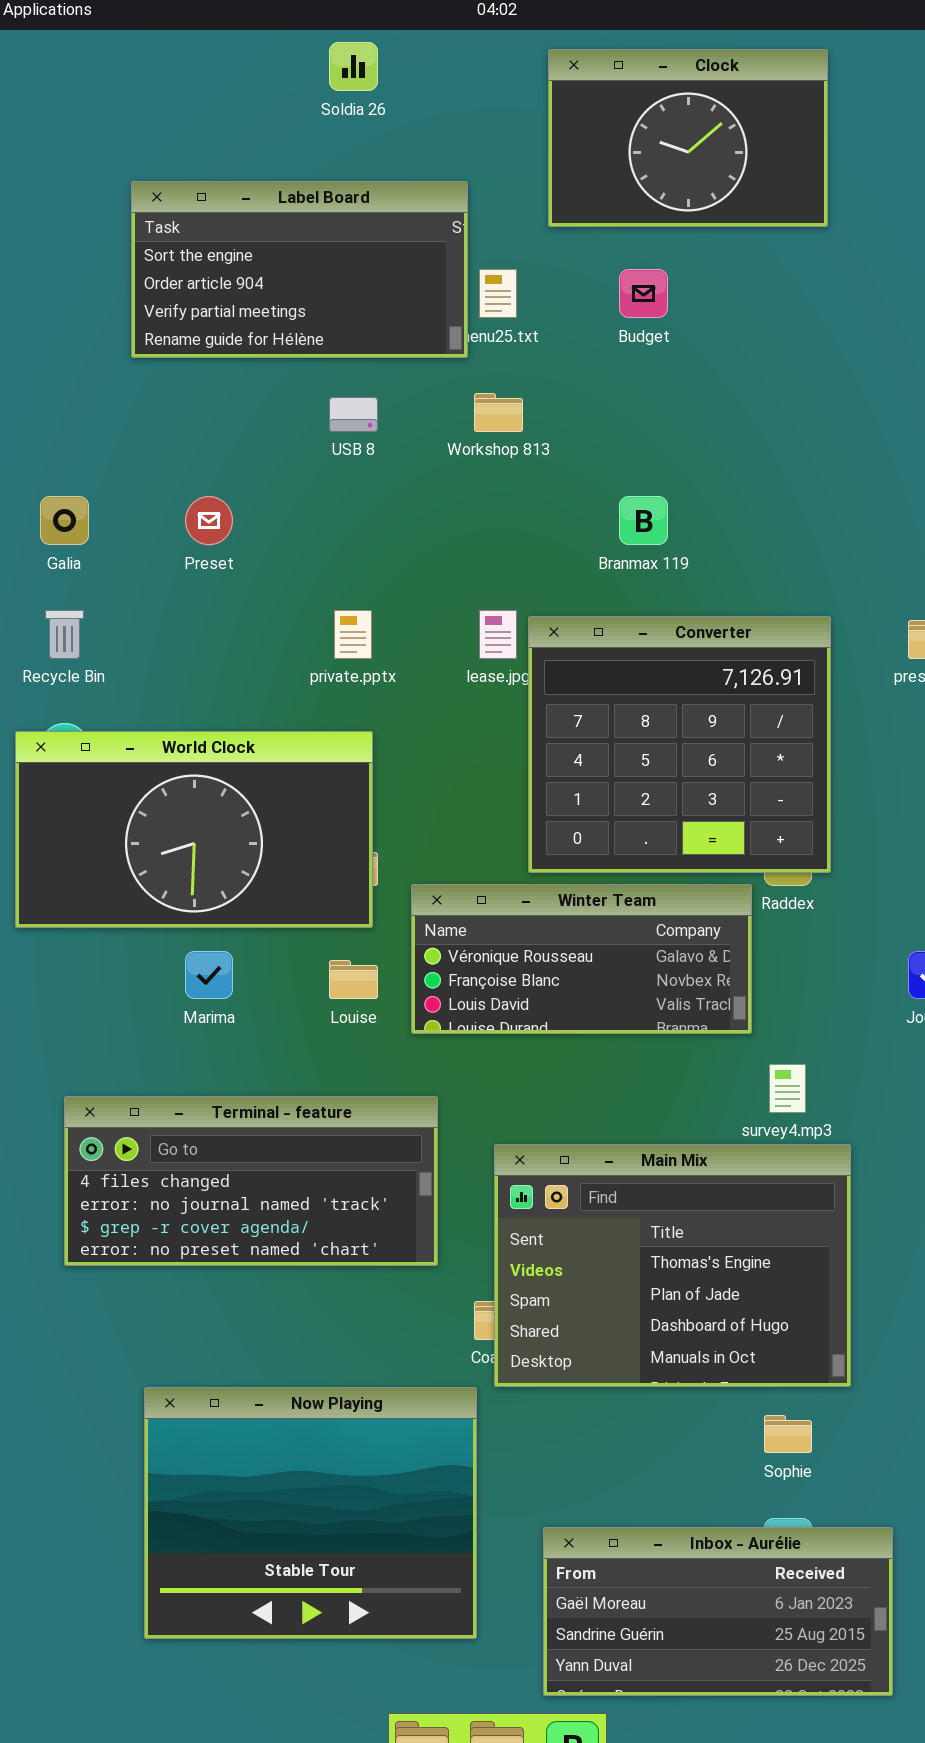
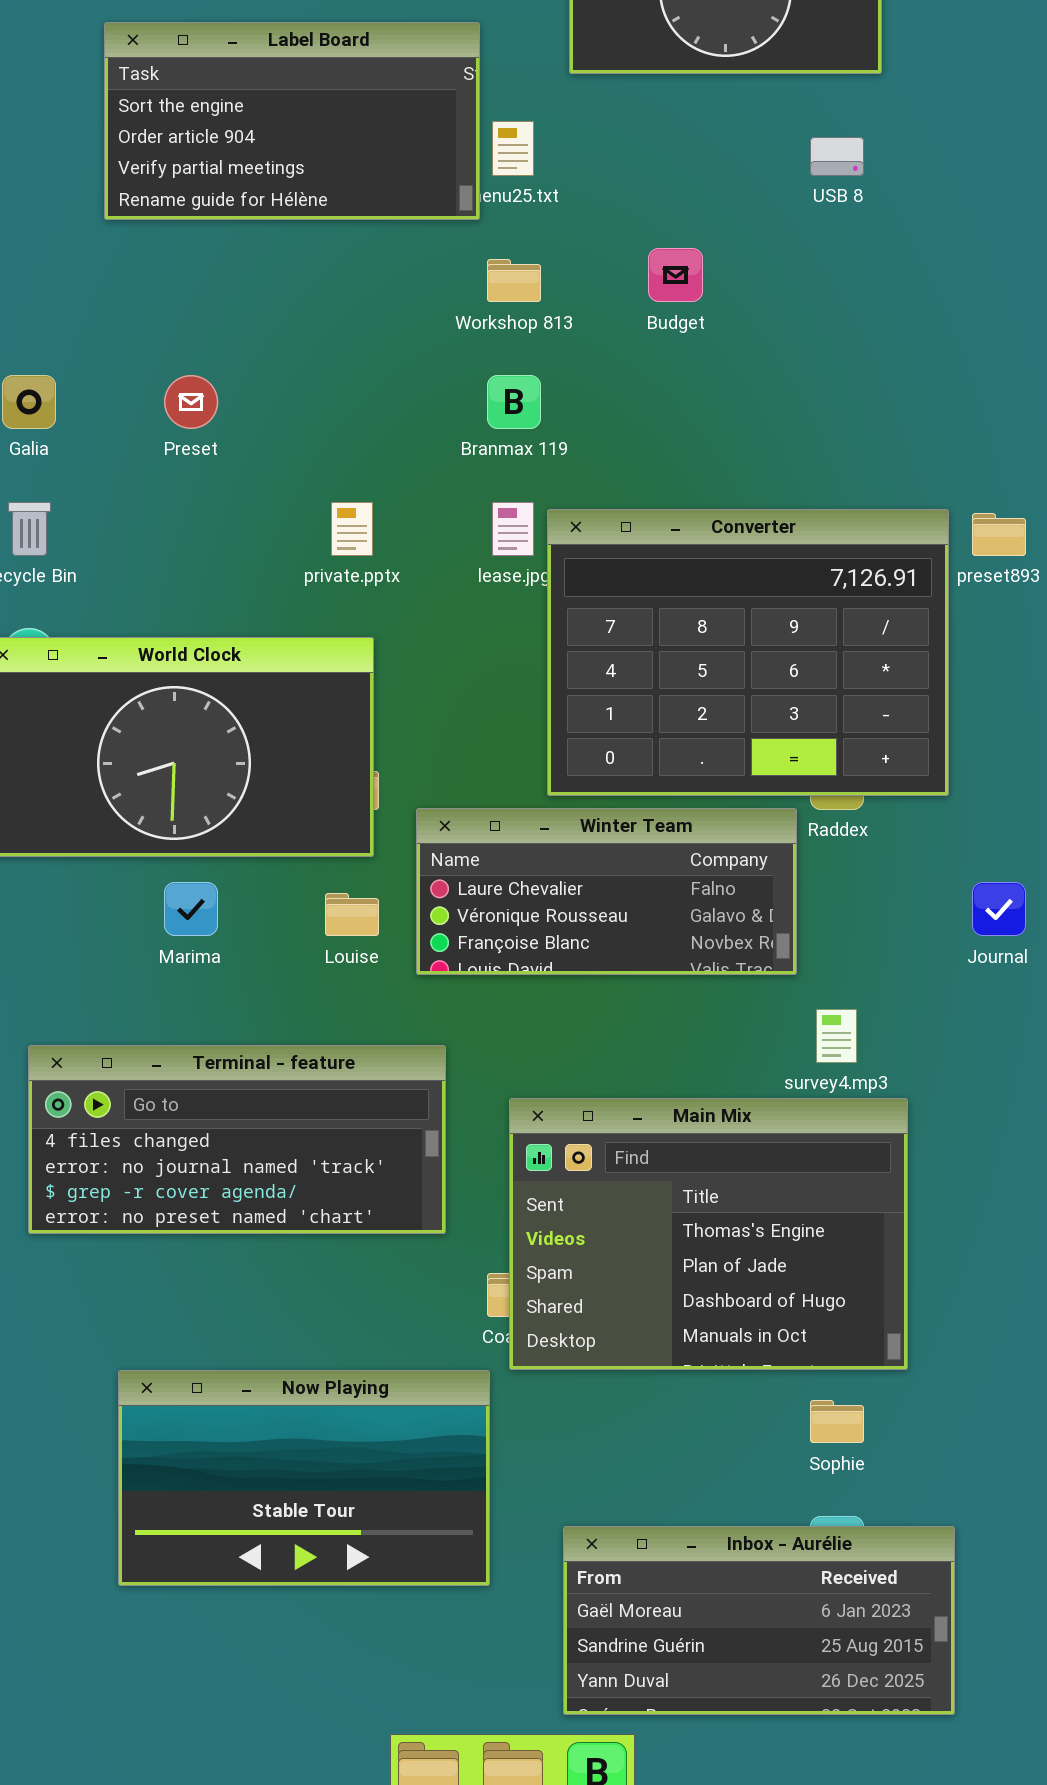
Budget: [619,269,668,318] -> [648,248,703,302], moved
USB 8: [329,397,378,432] -> [810,137,864,176], moved
Branmax 119: [619,496,668,545] -> [487,375,541,429], moved
Converter: [528,616,831,873] -> [547,509,949,796], resized
Winter Team: [411,884,752,1034] -> [416,808,797,975], scrolled up 1 row
Now Playing: [144,1387,477,1639] -> [118,1370,490,1586], resized

